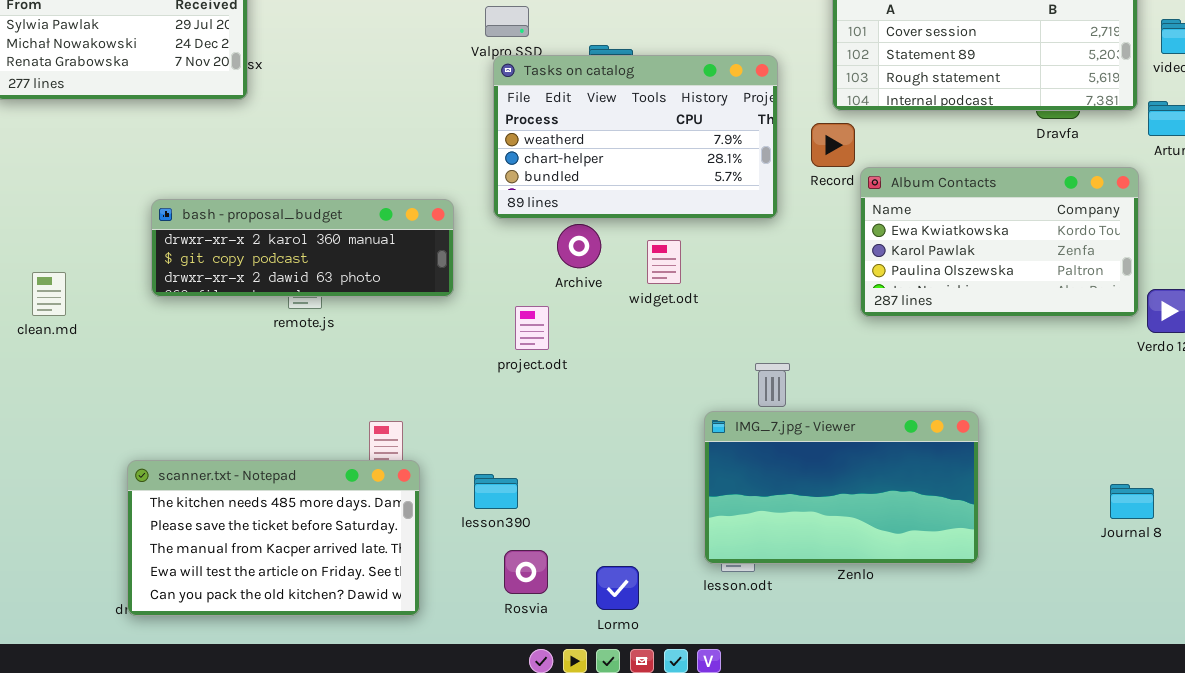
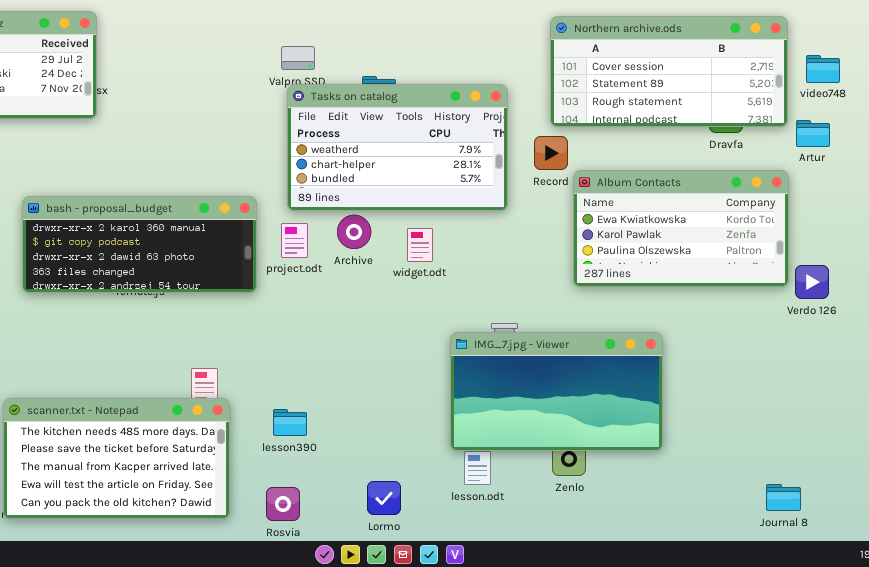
bash - proposal_budget: [151,199,454,297] -> [22,196,257,293], resized
project.odt: [515,306,549,350] -> [281,223,308,258], moved
IMG_7.jpg - Viewer: [704,411,979,564] -> [450,332,663,451], moved
Journal 8: [1110,484,1154,519] -> [766,484,801,511], moved
Rosvia: [504,550,548,594] -> [266,487,300,521], moved

